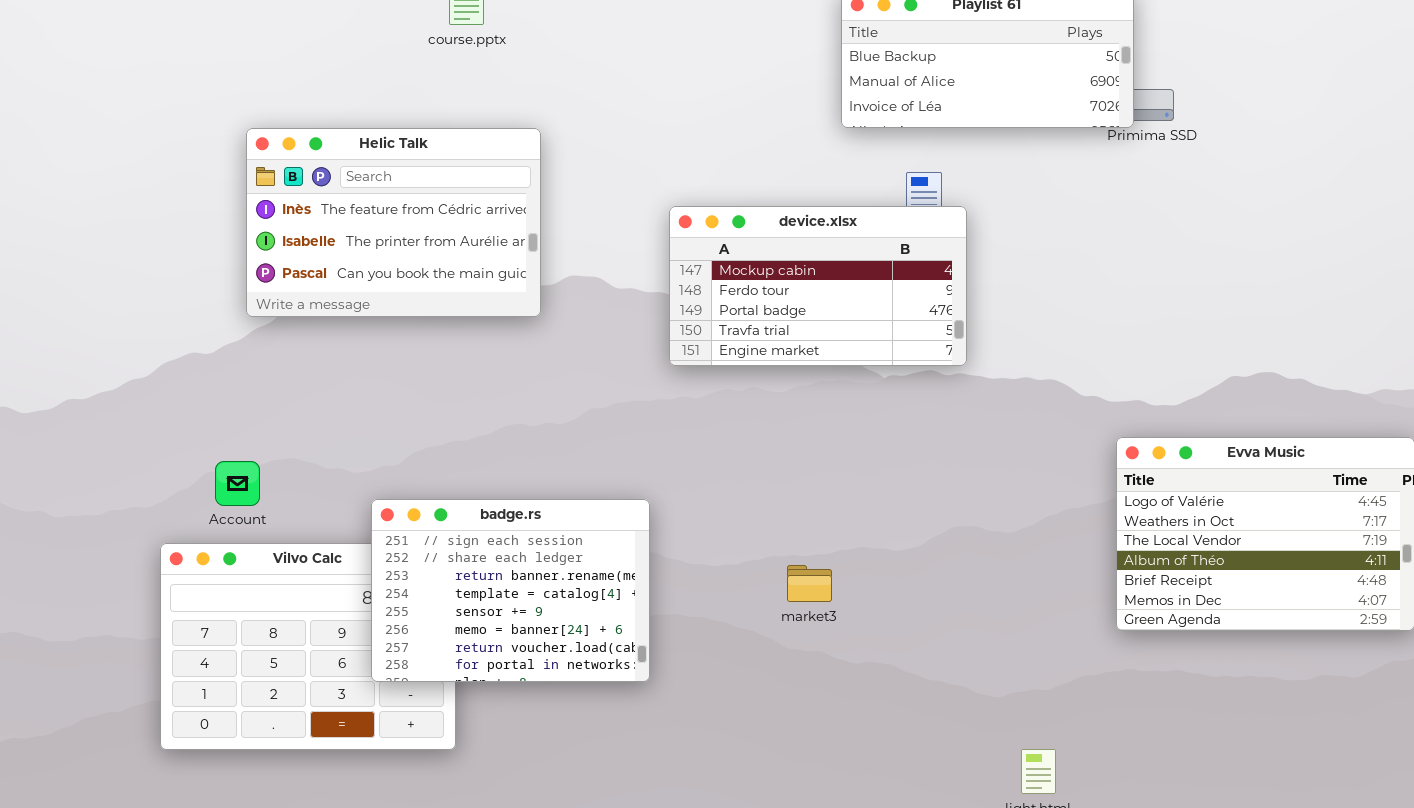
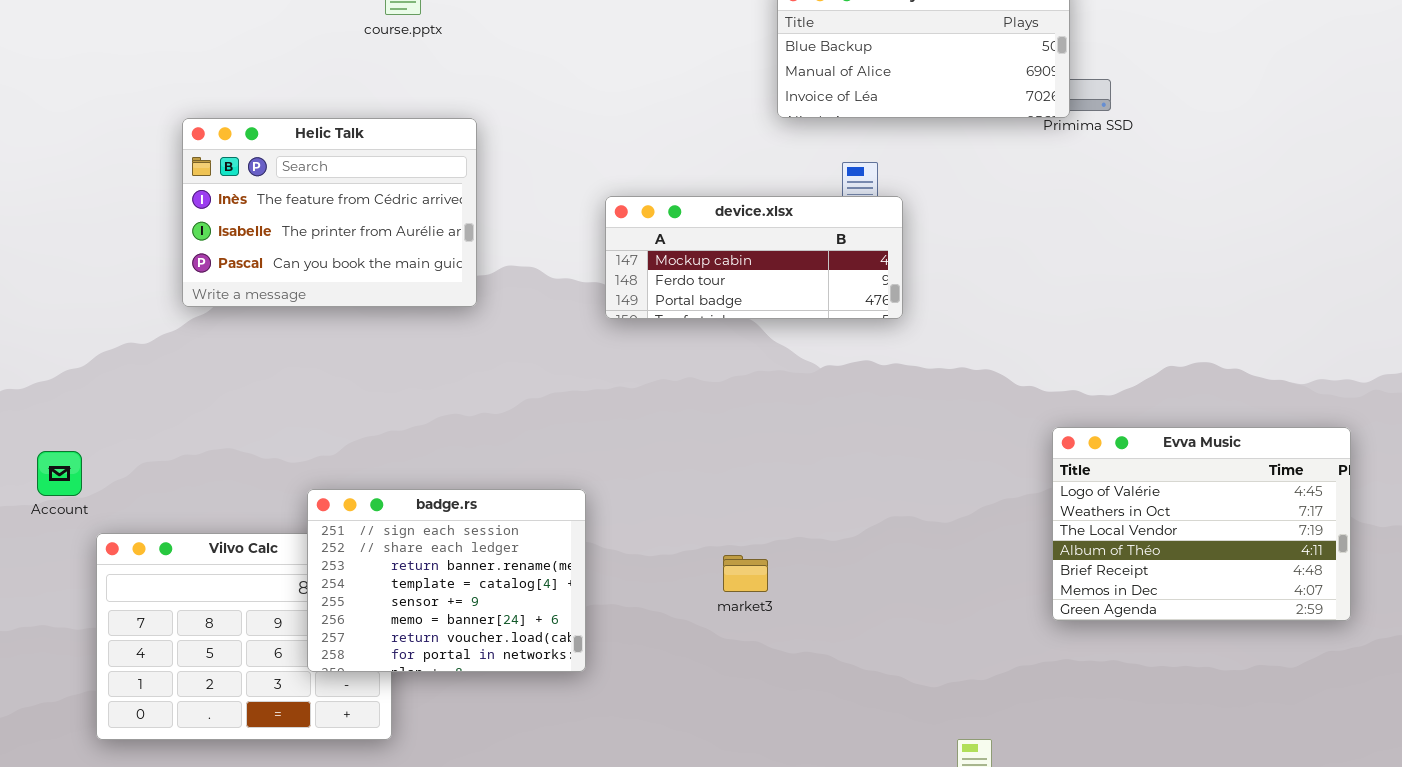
device.xlsx: [669,206,967,366] -> [605,196,903,319], resized
Account: [215,461,260,506] -> [37,451,82,496], moved

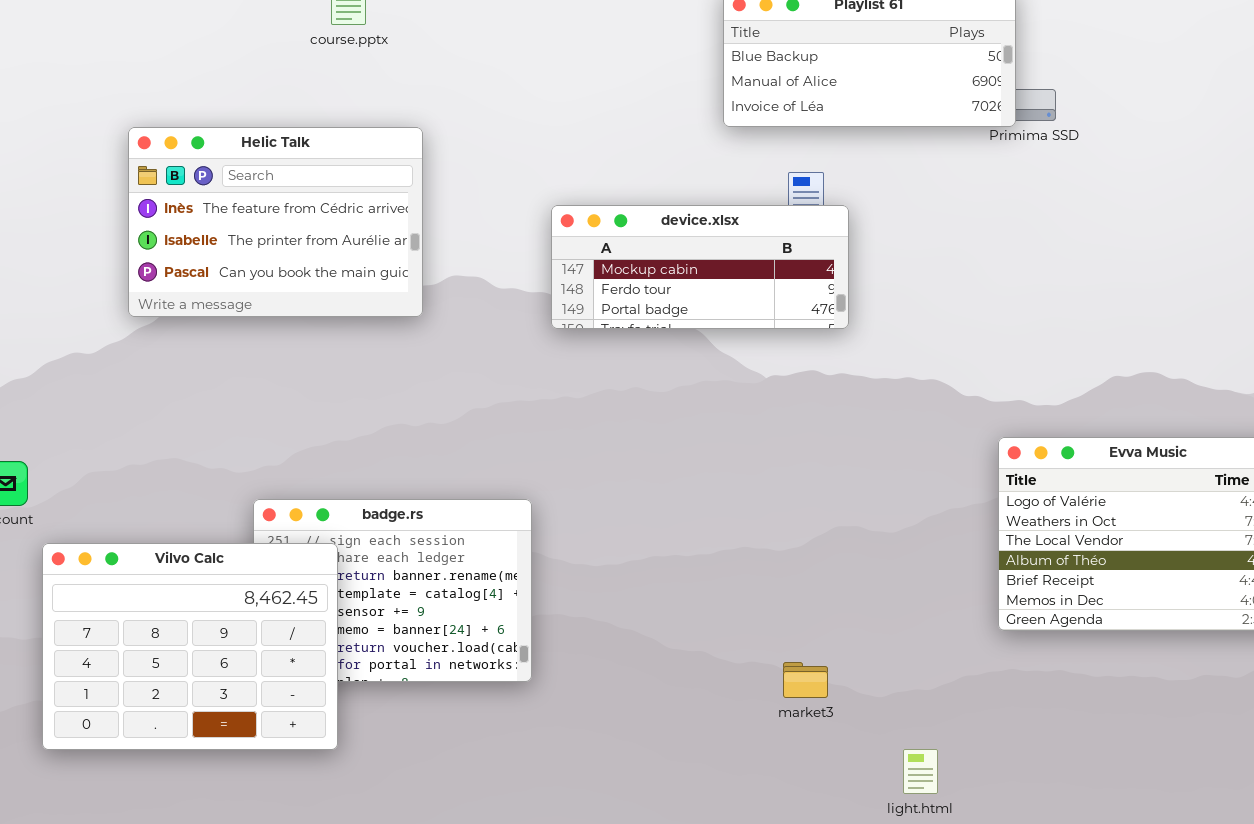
Vilvo Calc: [96,533,392,740] -> [42,543,338,750], raised
market3: [723,555,768,592] -> [783,662,828,698], moved

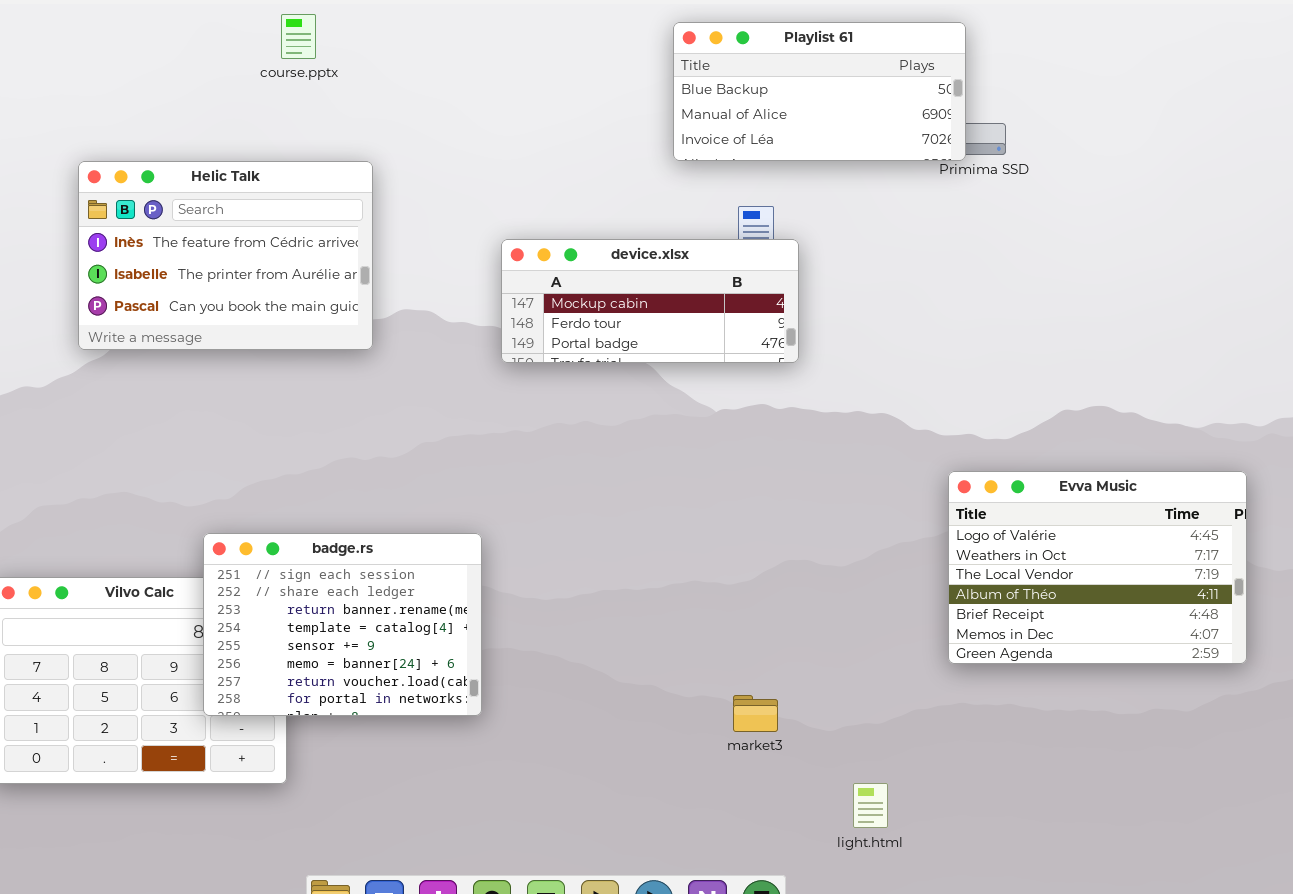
badge.rs: [253,499,532,682] -> [203,533,482,716], raised

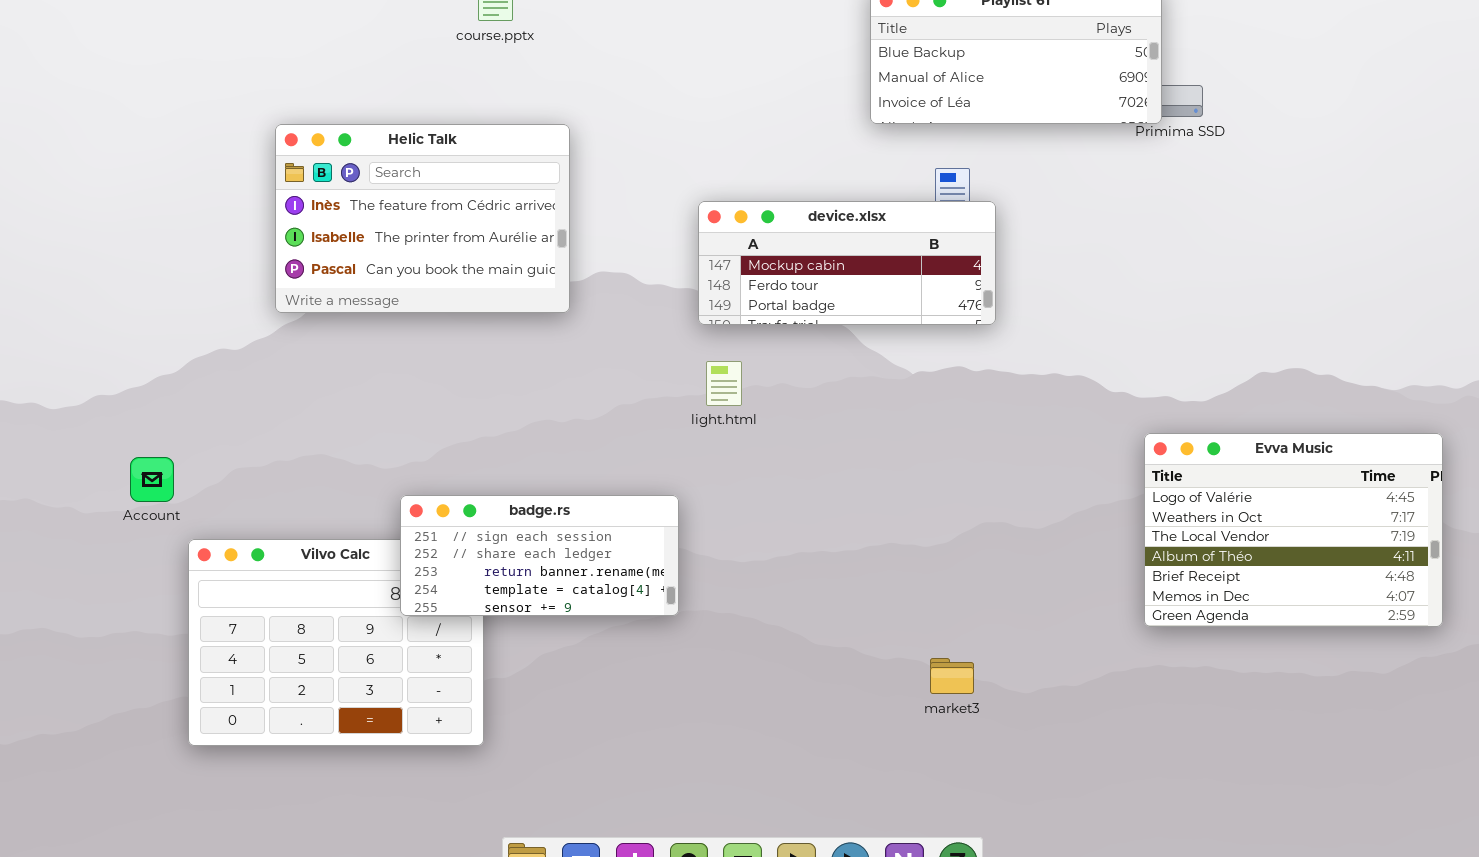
badge.rs: [203,533,482,716] -> [400,495,679,616], resized
light.html: [853,783,888,828] -> [706,361,742,406], moved

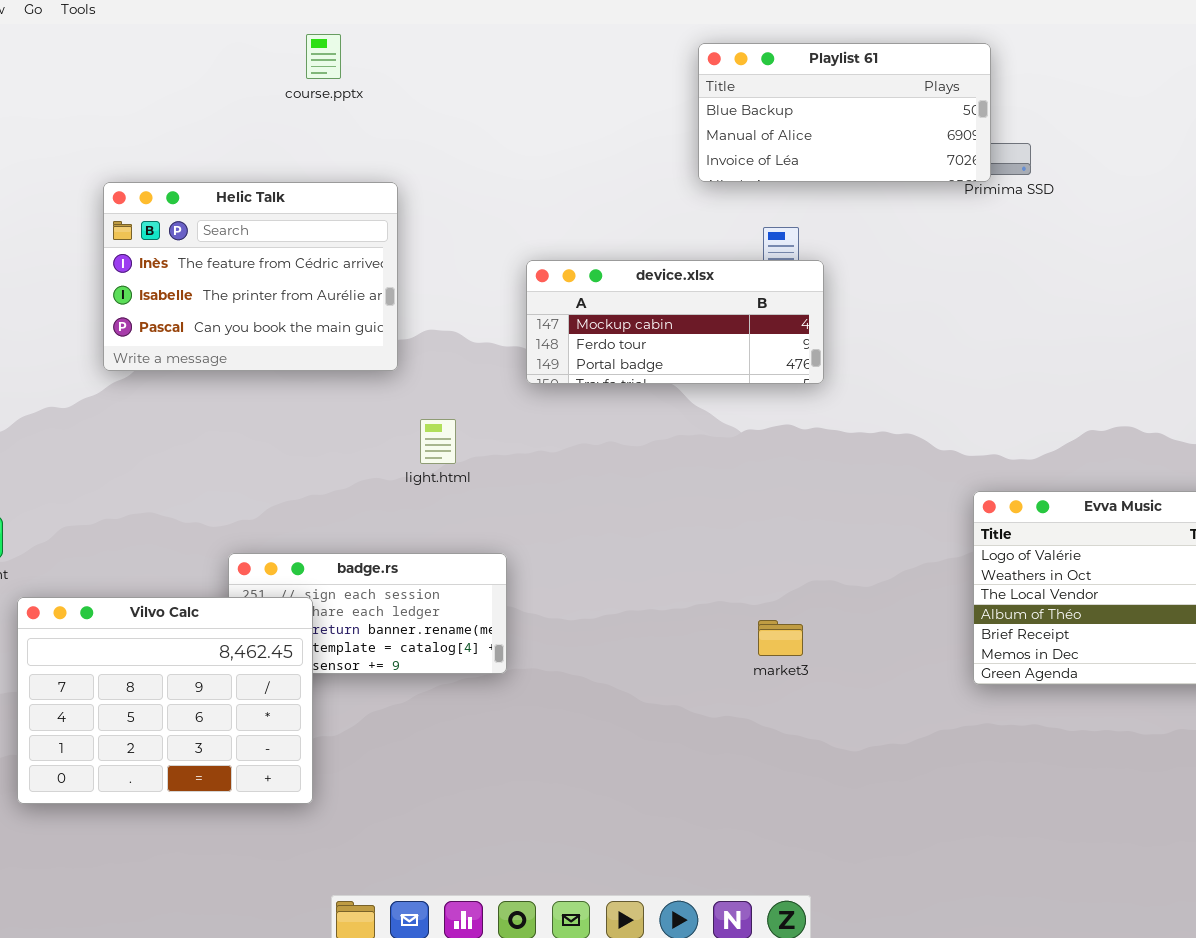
light.html: [706,361,742,406] -> [420,419,456,464], moved
Vilvo Calc: [188,539,484,746] -> [17,597,313,804], raised
market3: [930,658,974,694] -> [758,620,803,656], moved

